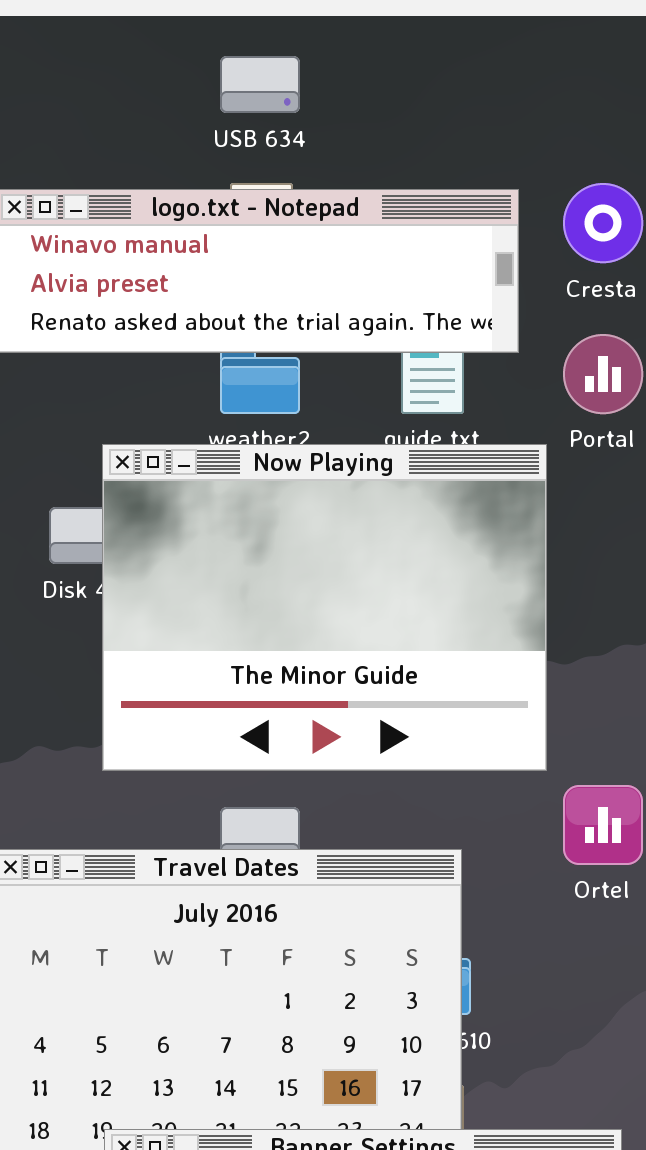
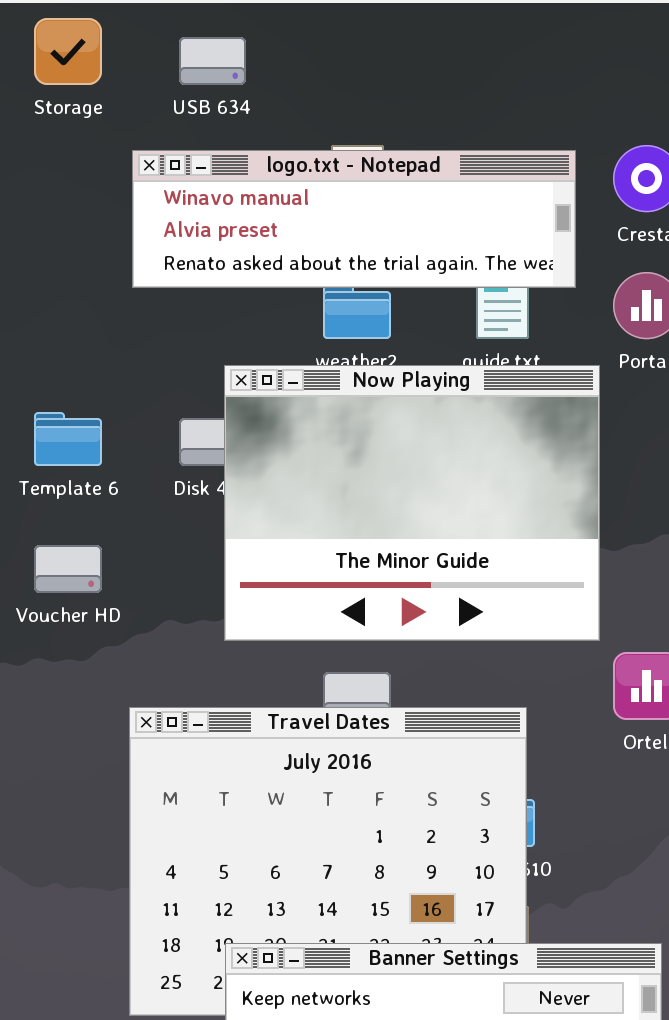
USB 634: [220,56,300,113] -> [179,37,246,85], moved

